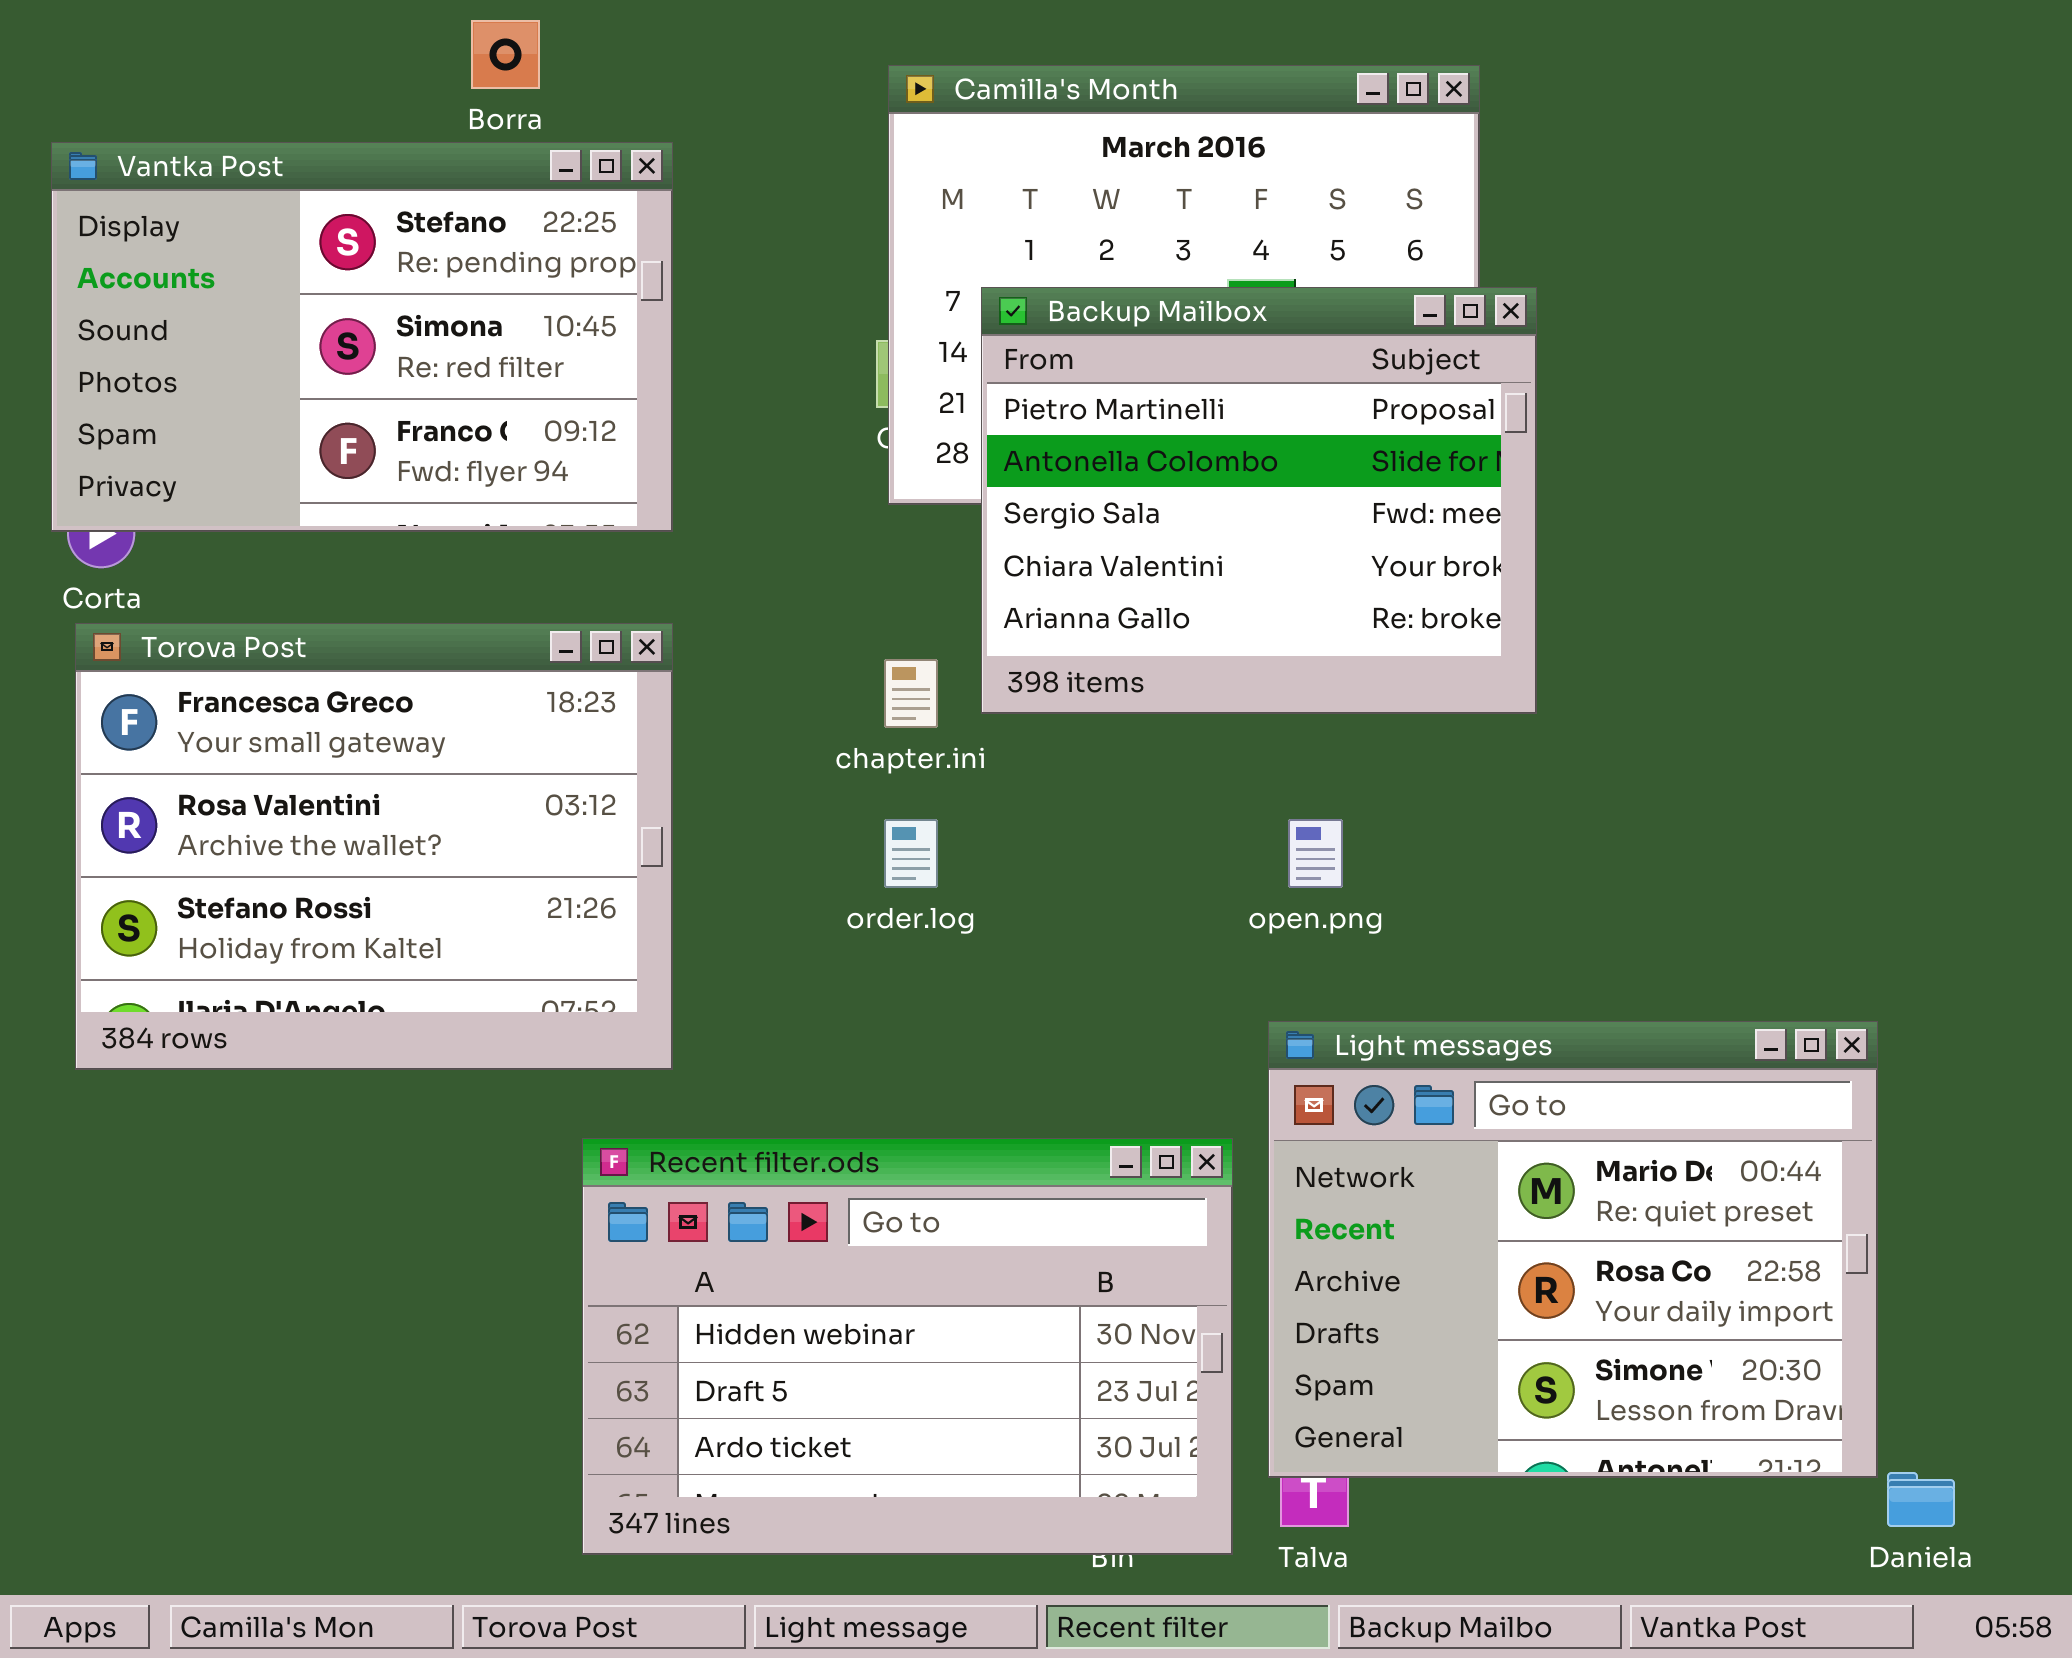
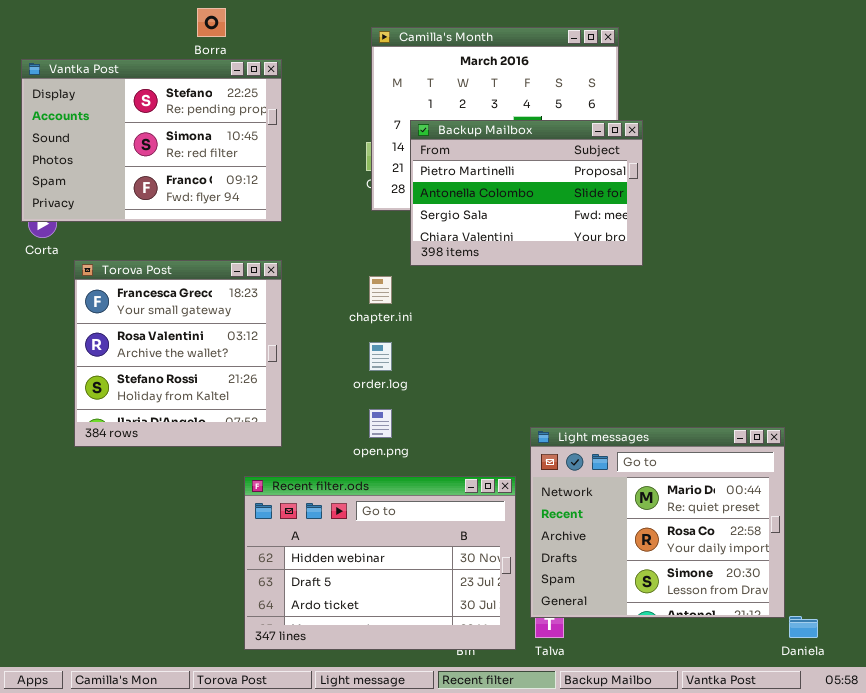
Backup Mailbox: [981,287,1537,714] -> [410,120,643,266], resized
Torova Post: [75,623,673,1070] -> [74,260,282,447], resized
open.png: [1288,819,1343,888] -> [369,409,392,438], moved

